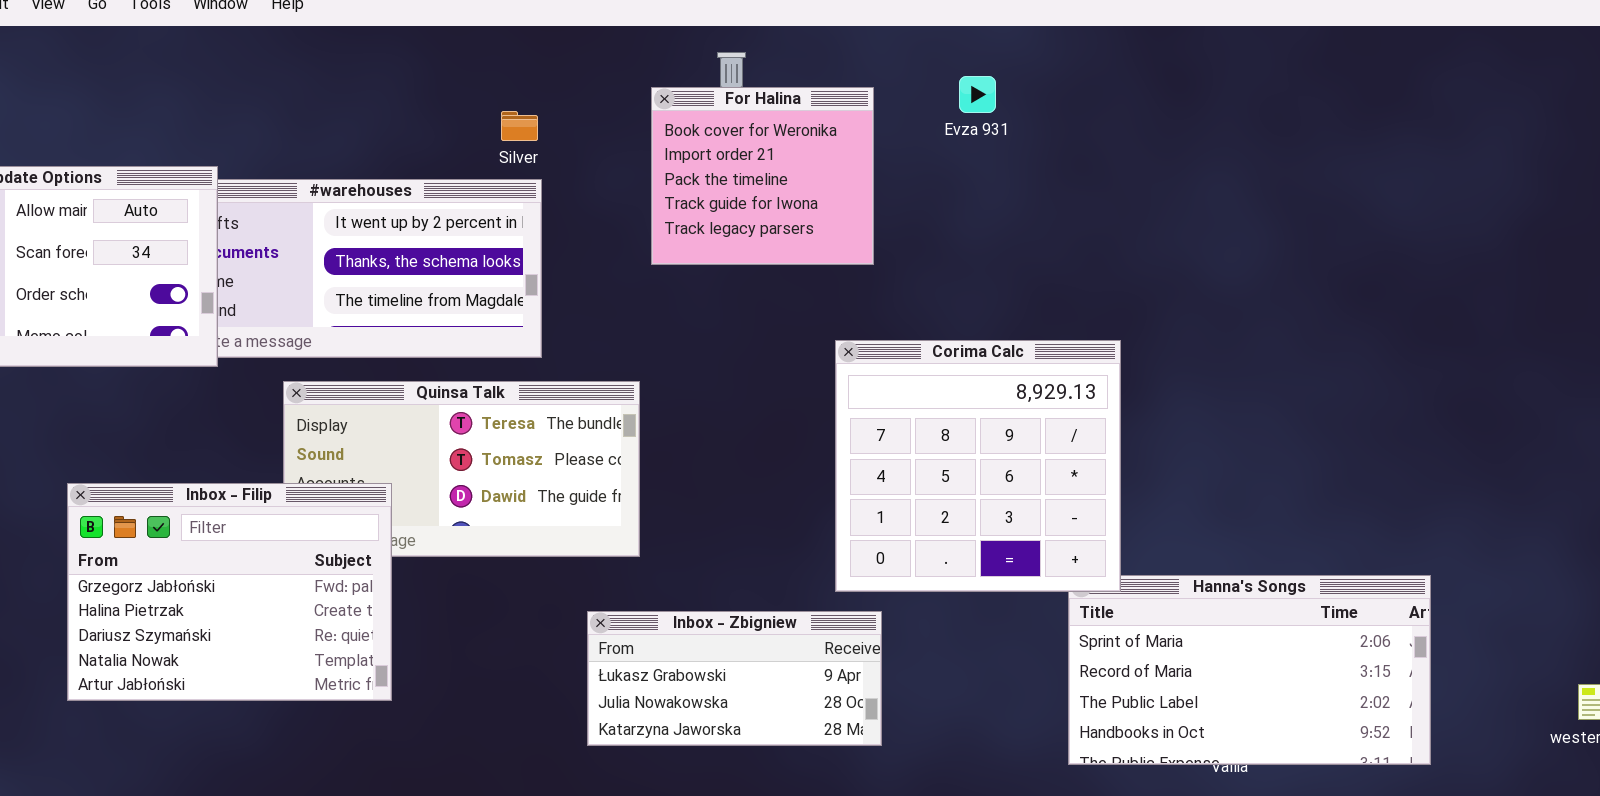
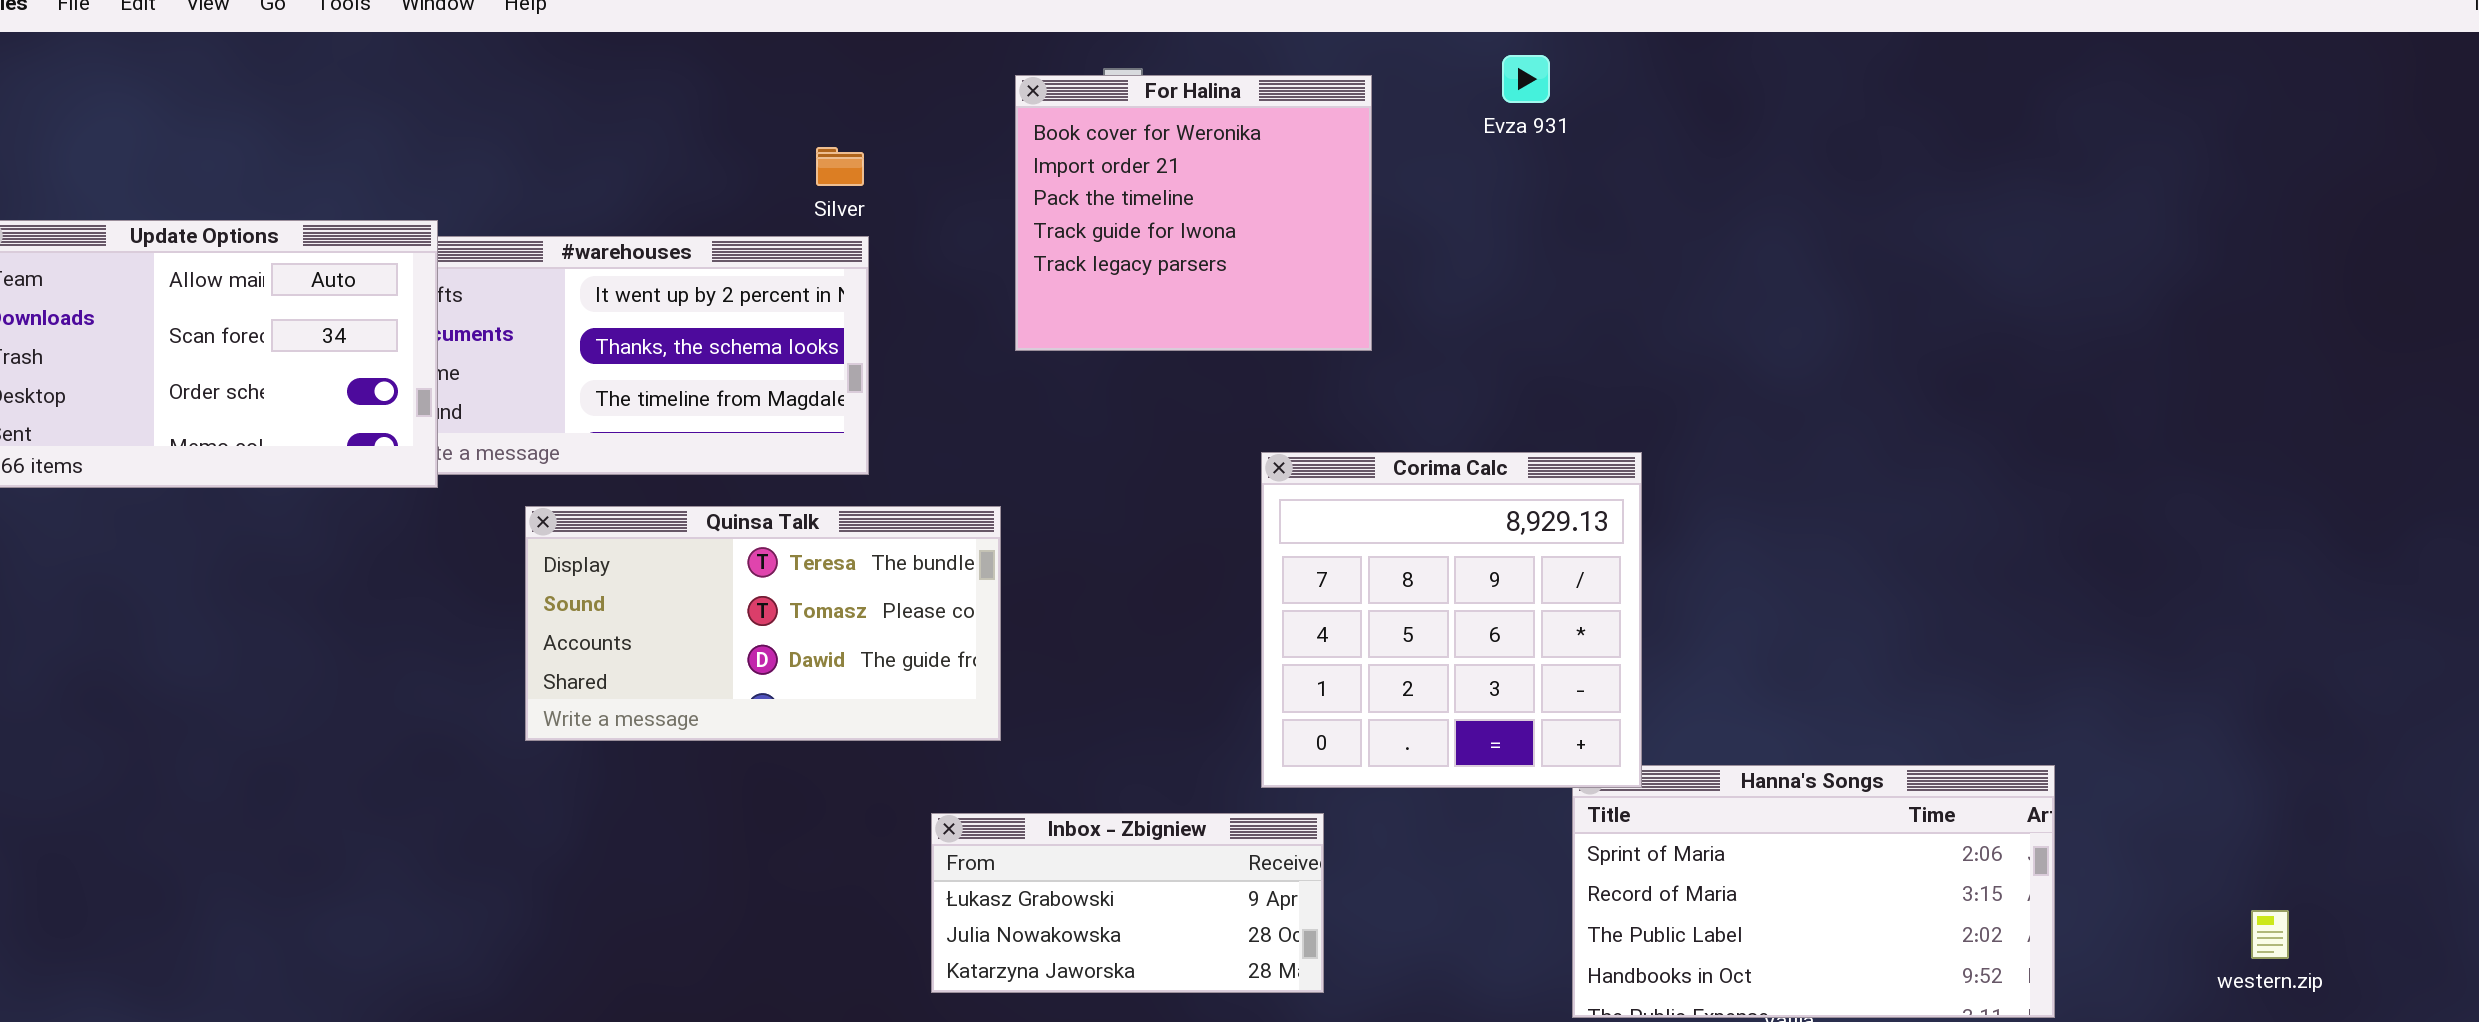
Evza 931: [959,76,996,113] -> [1502,55,1550,103], moved
For Halina: [651,87,874,265] -> [1015,75,1372,351], resized
Inbox - Filip: [67,483,392,701] -> none, closed

